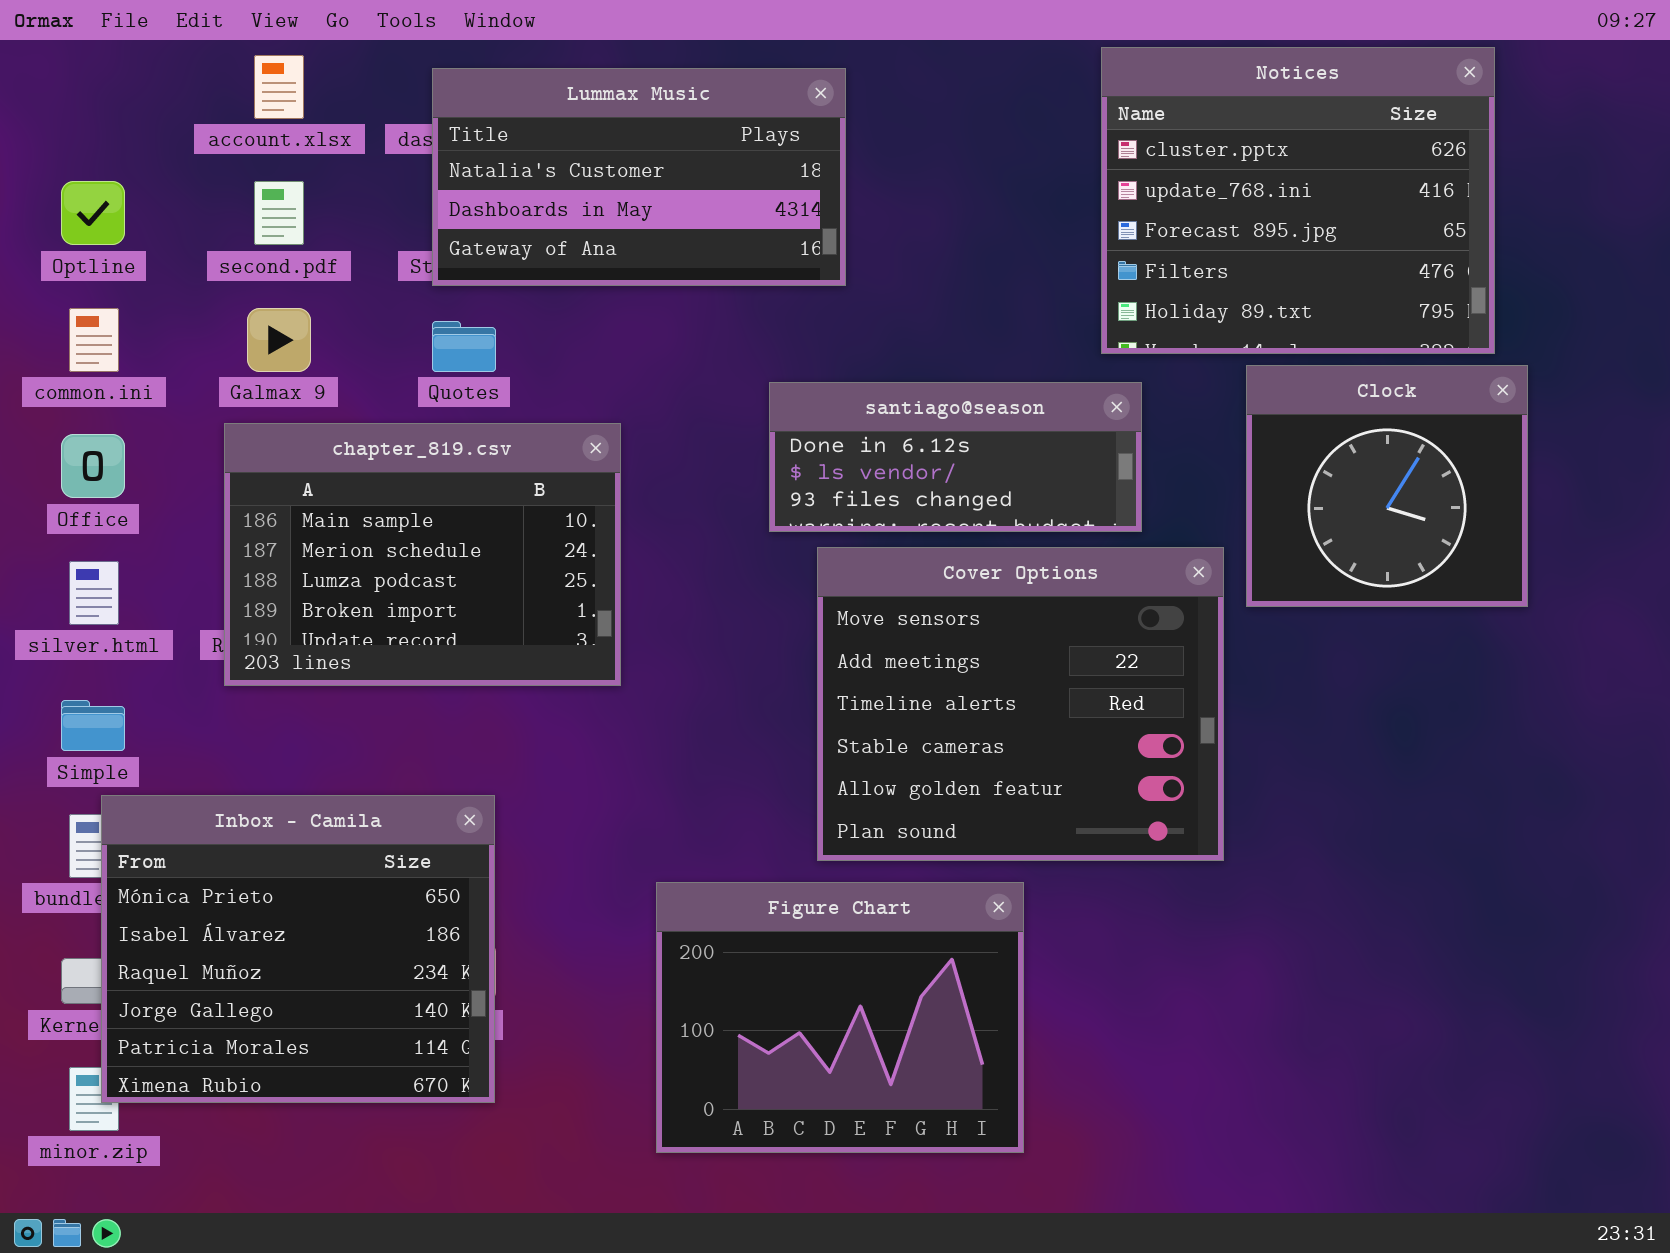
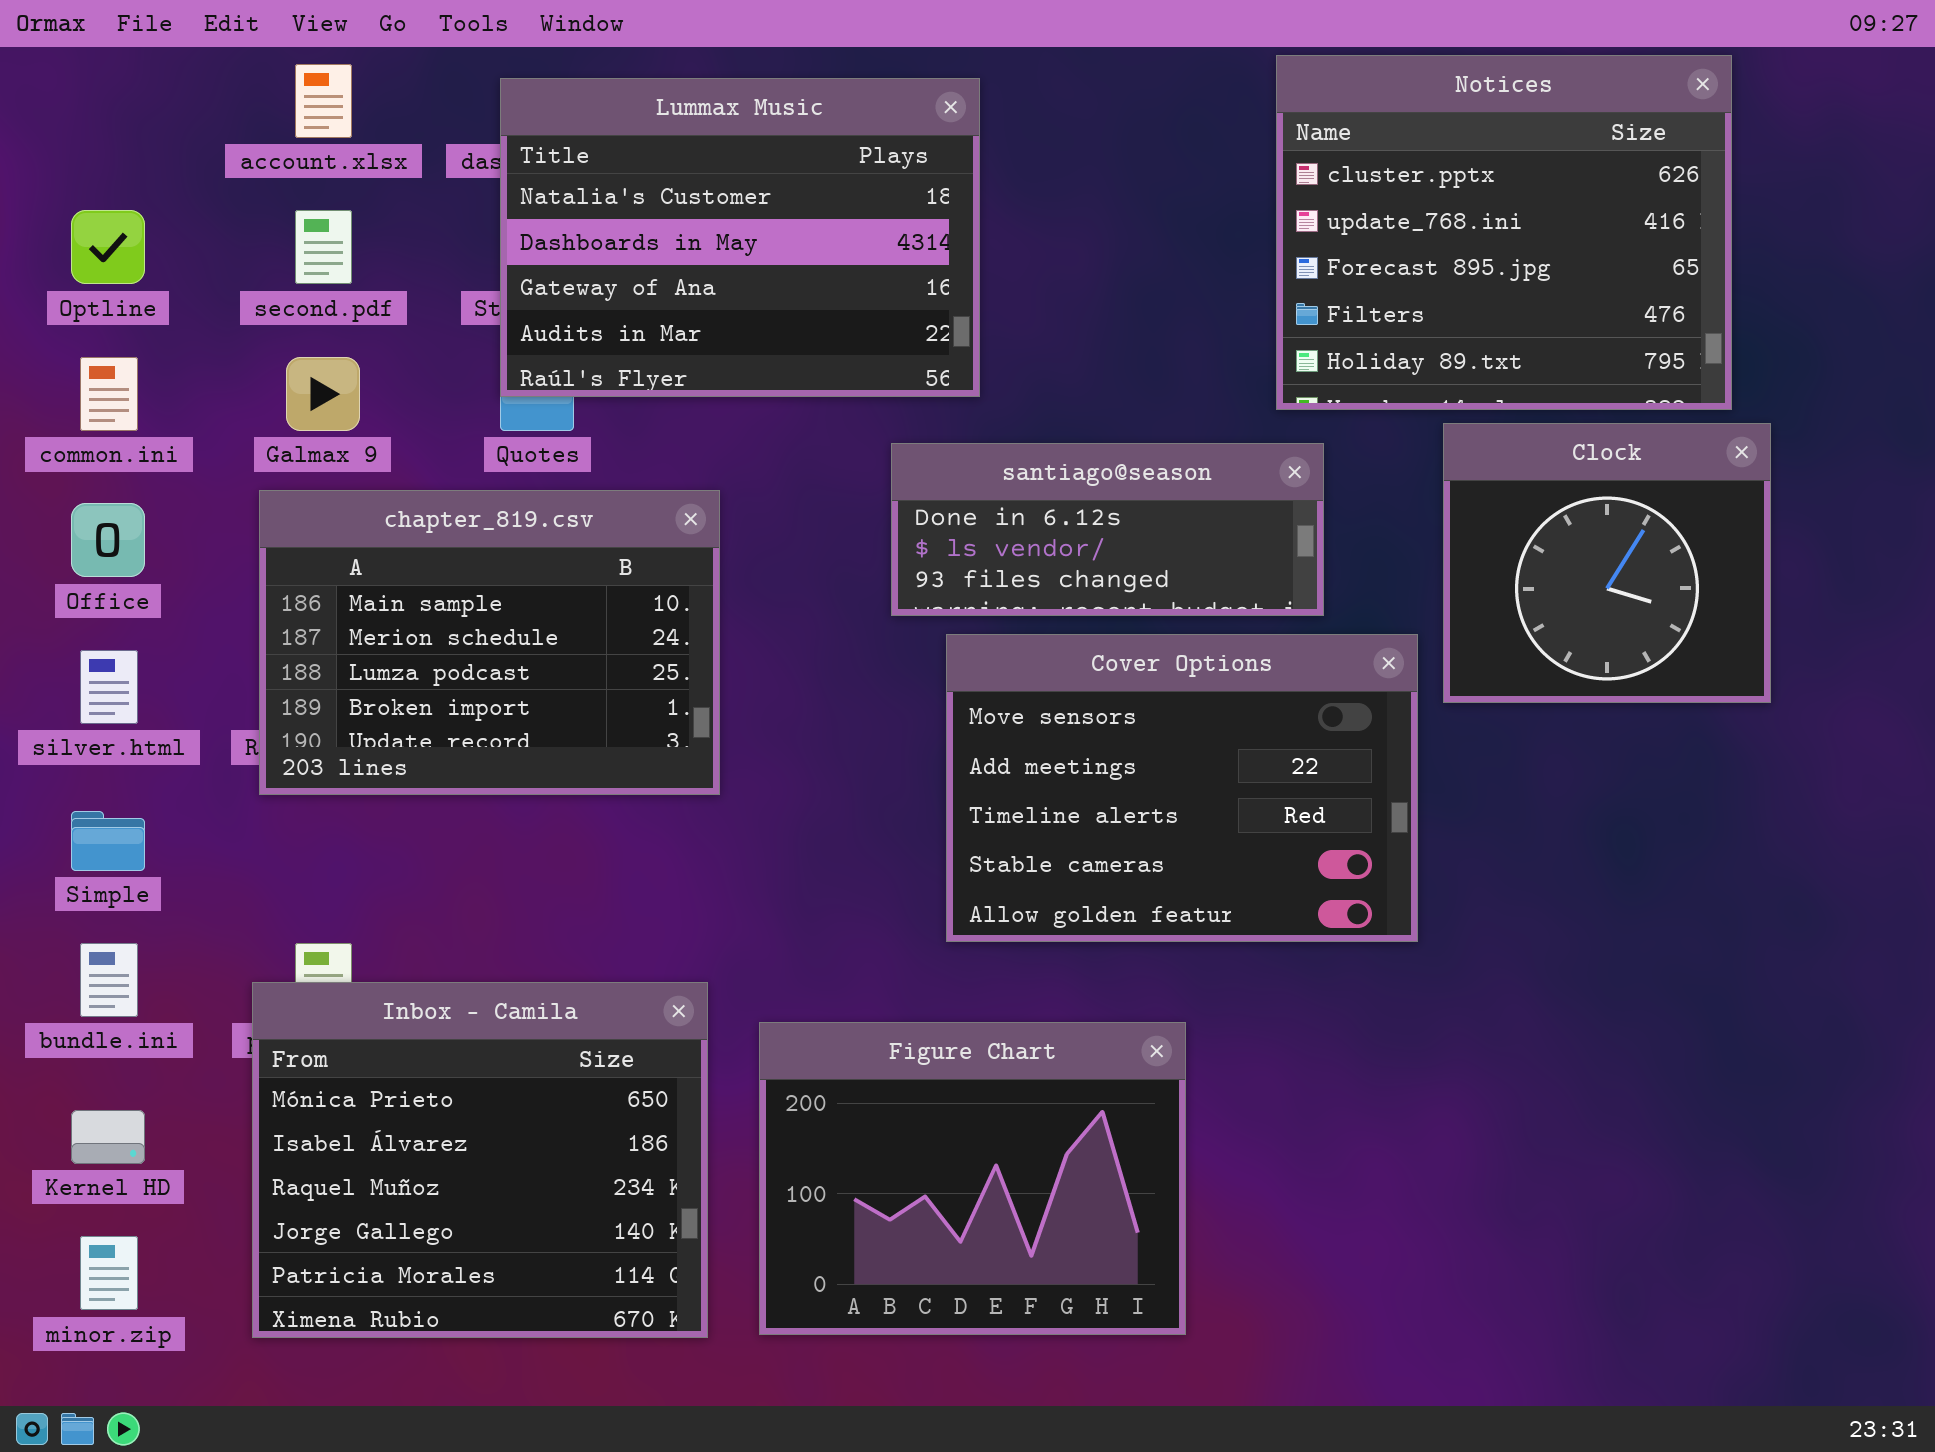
Lummax Music: [432,68,846,286] -> [500,78,980,397], resized
Cover Options: [817,547,1224,861] -> [946,634,1418,942], resized
Inbox - Camila: [101,795,495,1103] -> [252,982,708,1338], moved

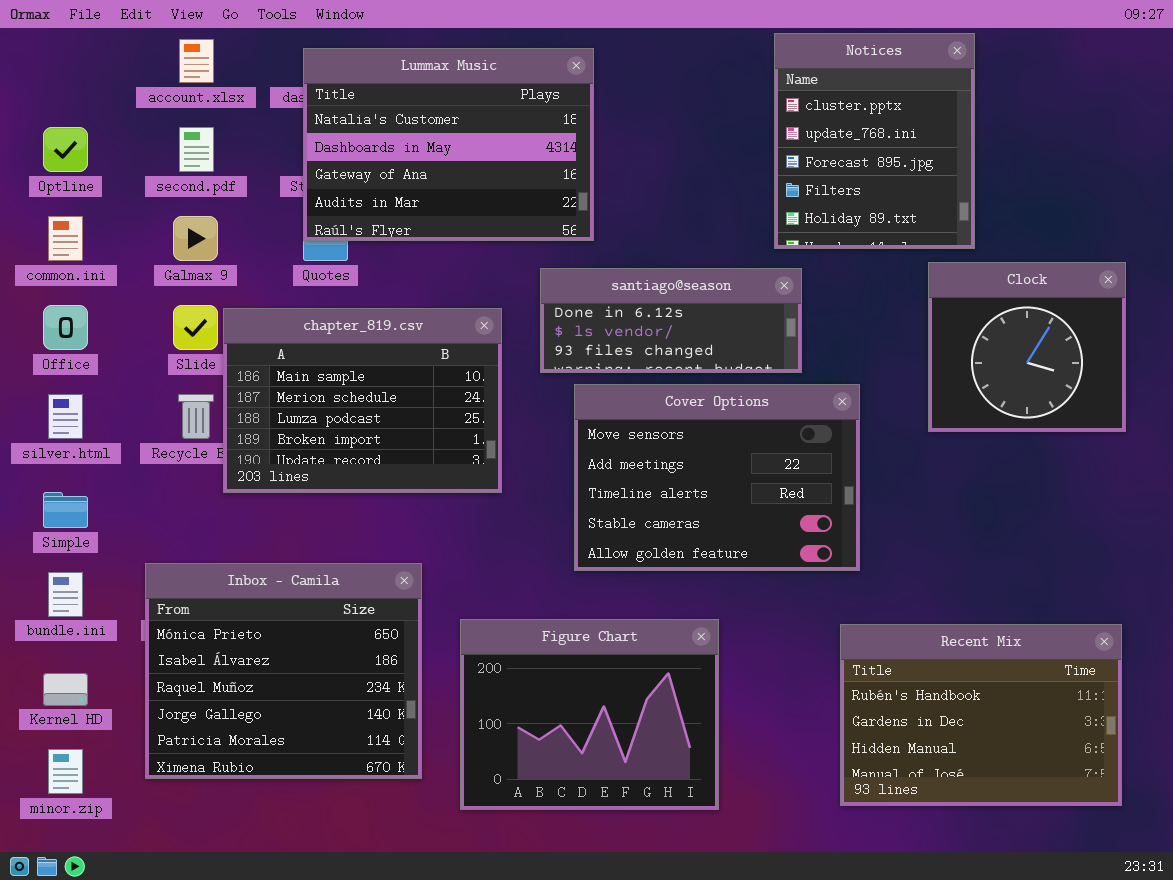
Notices: [1276,55,1732,410] -> [774,33,975,249], resized
Clock: [1443,423,1771,703] -> [928,262,1126,432], moved
chapter_819.csv: [259,490,720,795] -> [223,308,502,493], moved
Inbox - Camila: [252,982,708,1338] -> [145,563,422,779], moved
Recent Mix: none -> [840,624,1122,806], opened

